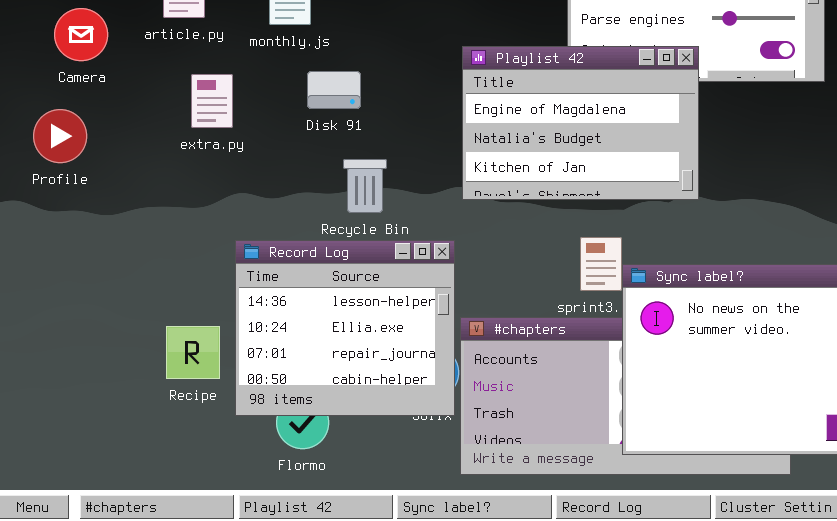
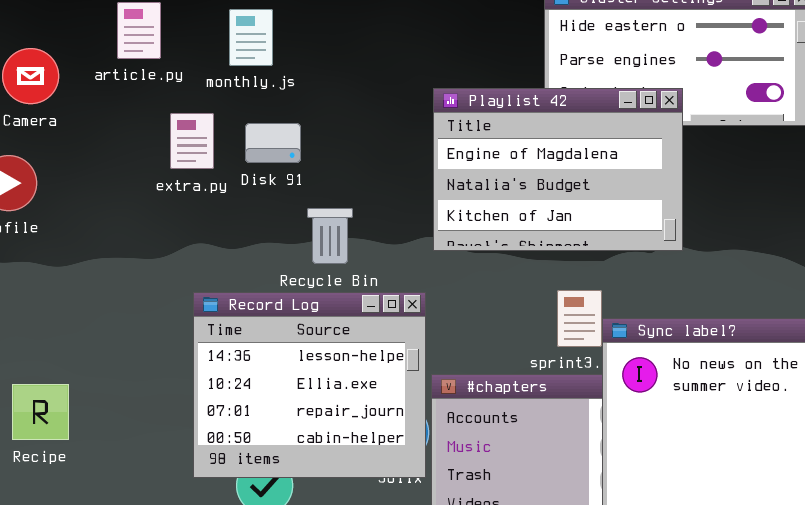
Disk 91: [307,71,361,109] -> [245,123,301,163], moved
extra.py: [191,74,233,128] -> [170,113,214,169], moved
Recipe: [166,326,220,379] -> [12,384,69,440], moved

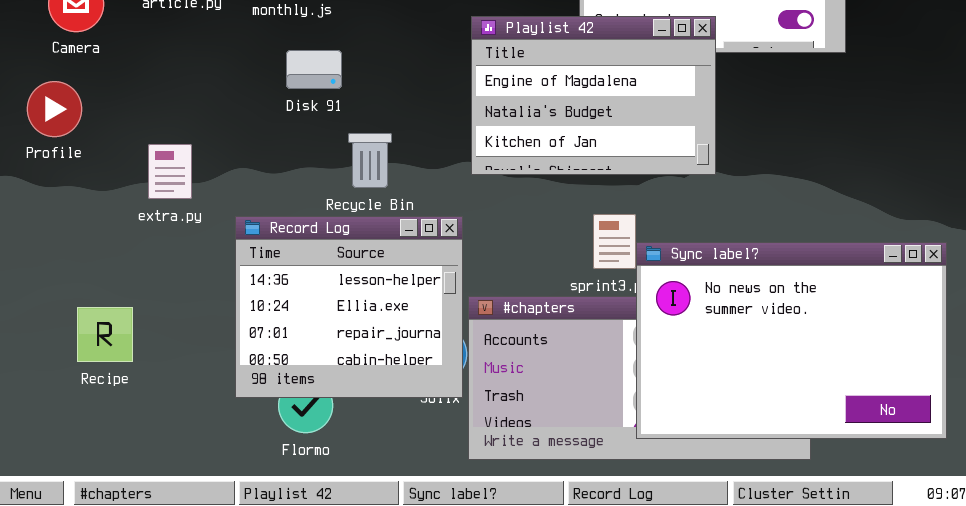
extra.py: [170,113,214,169] -> [148,144,192,199], moved
Recipe: [12,384,69,440] -> [77,307,133,362], moved

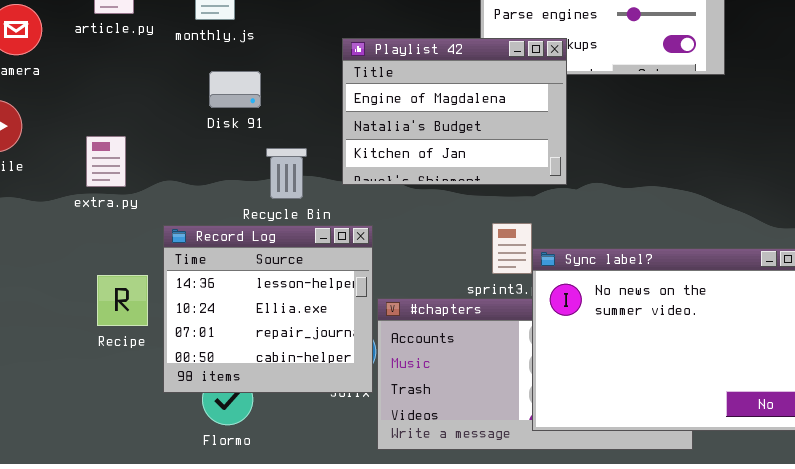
Playlist 42: [471,16,716,175] -> [342,38,567,185], moved
extra.py: [148,144,192,199] -> [86,136,126,187], moved
Recipe: [77,307,133,362] -> [97,275,148,326], moved

